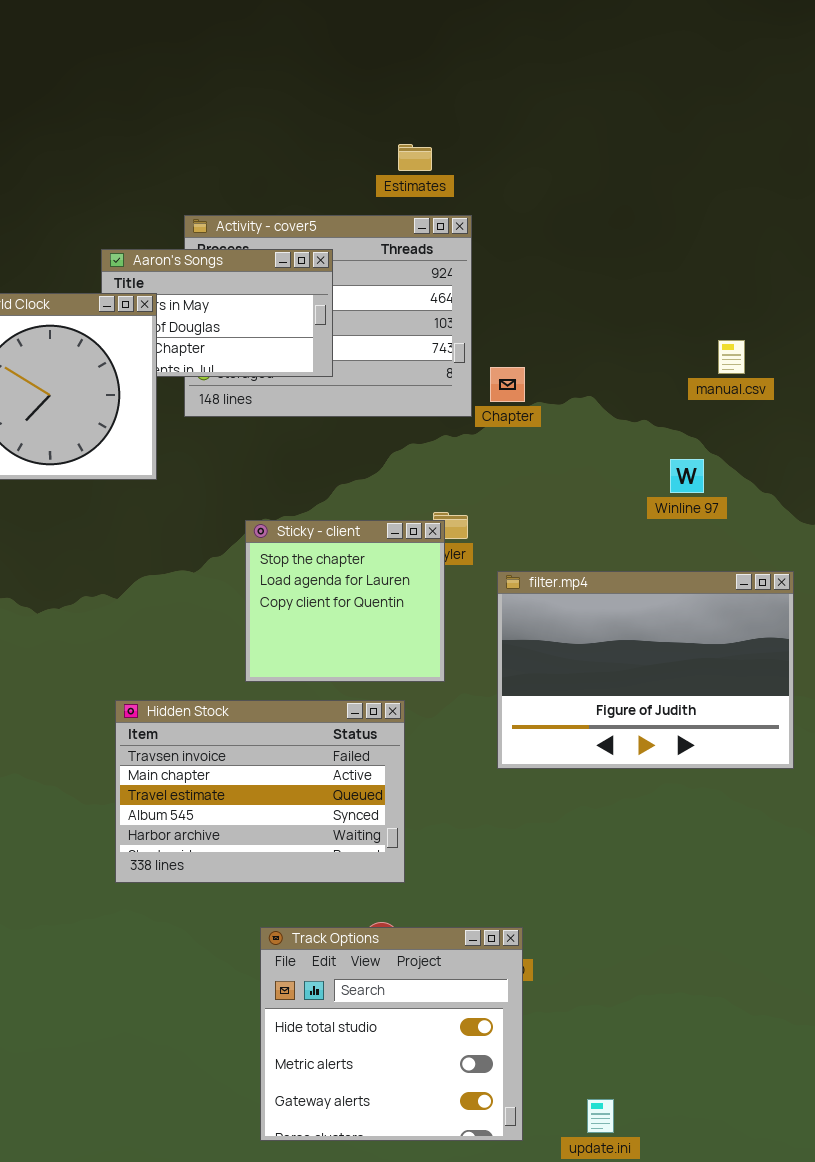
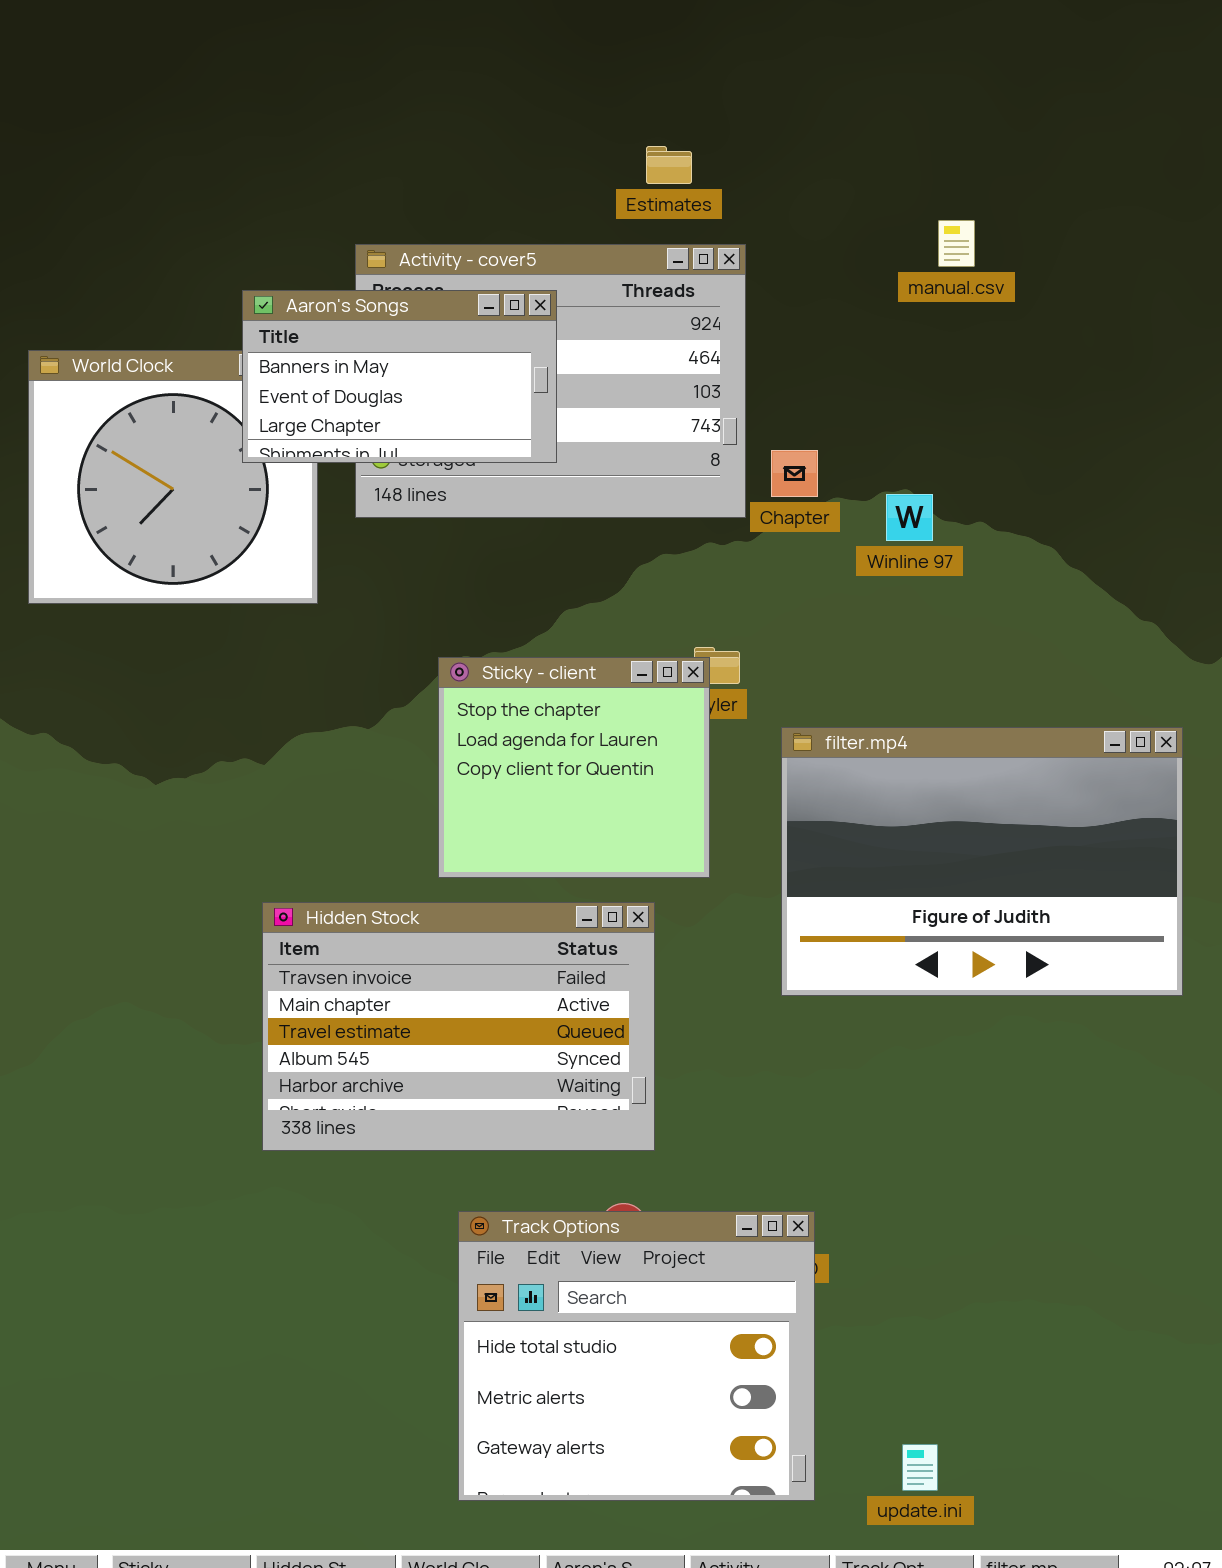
Aaron's Songs: [101,249,333,377] -> [242,290,557,463], raised
manual.csv: [718,340,745,374] -> [938,220,975,267], moved
Winline 97: [670,459,704,493] -> [886,494,933,541], moved

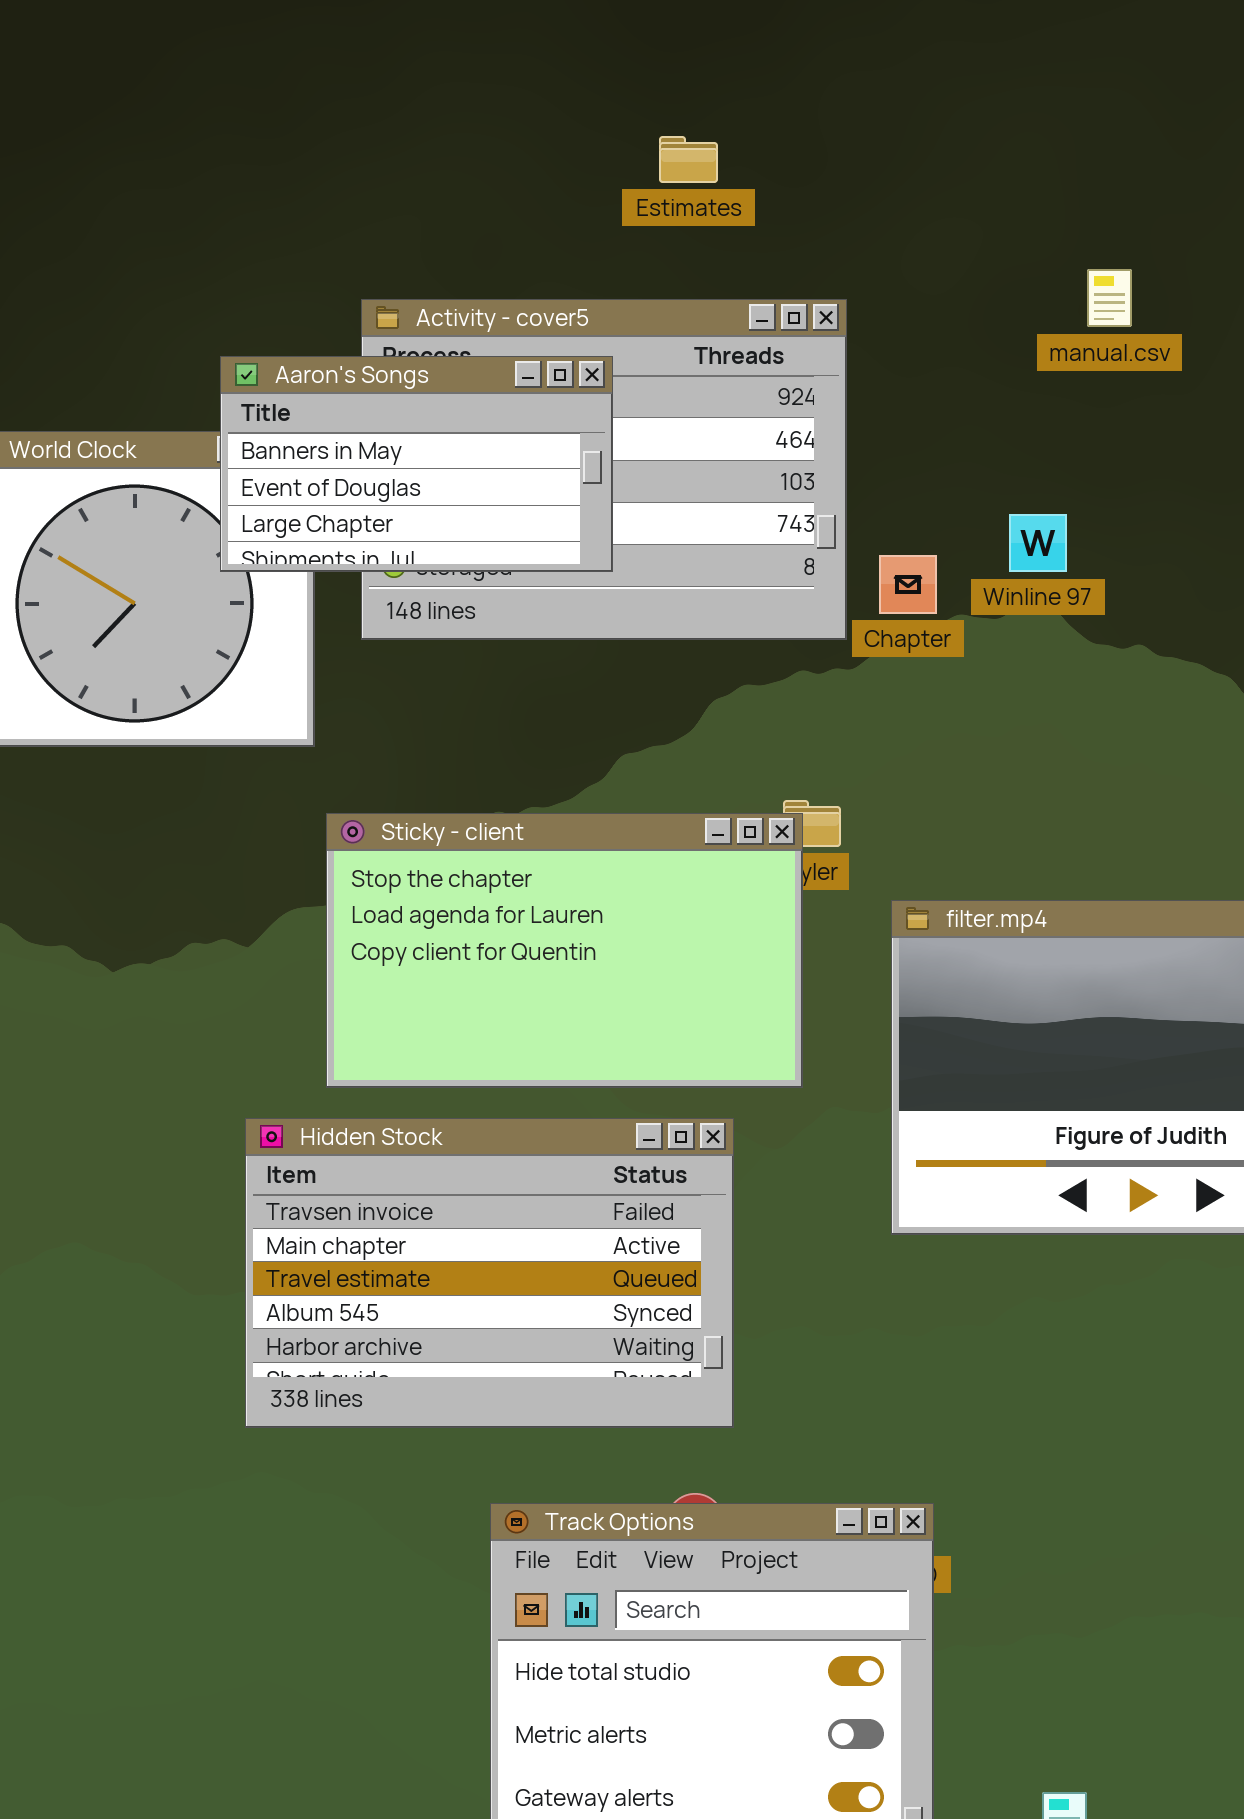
Estimates: [646,146,692,184] -> [659,136,718,183], moved
Winline 97: [886,494,933,541] -> [1009,514,1067,572], moved
Sticky - client: [438,657,710,878] -> [326,813,803,1088], resized

